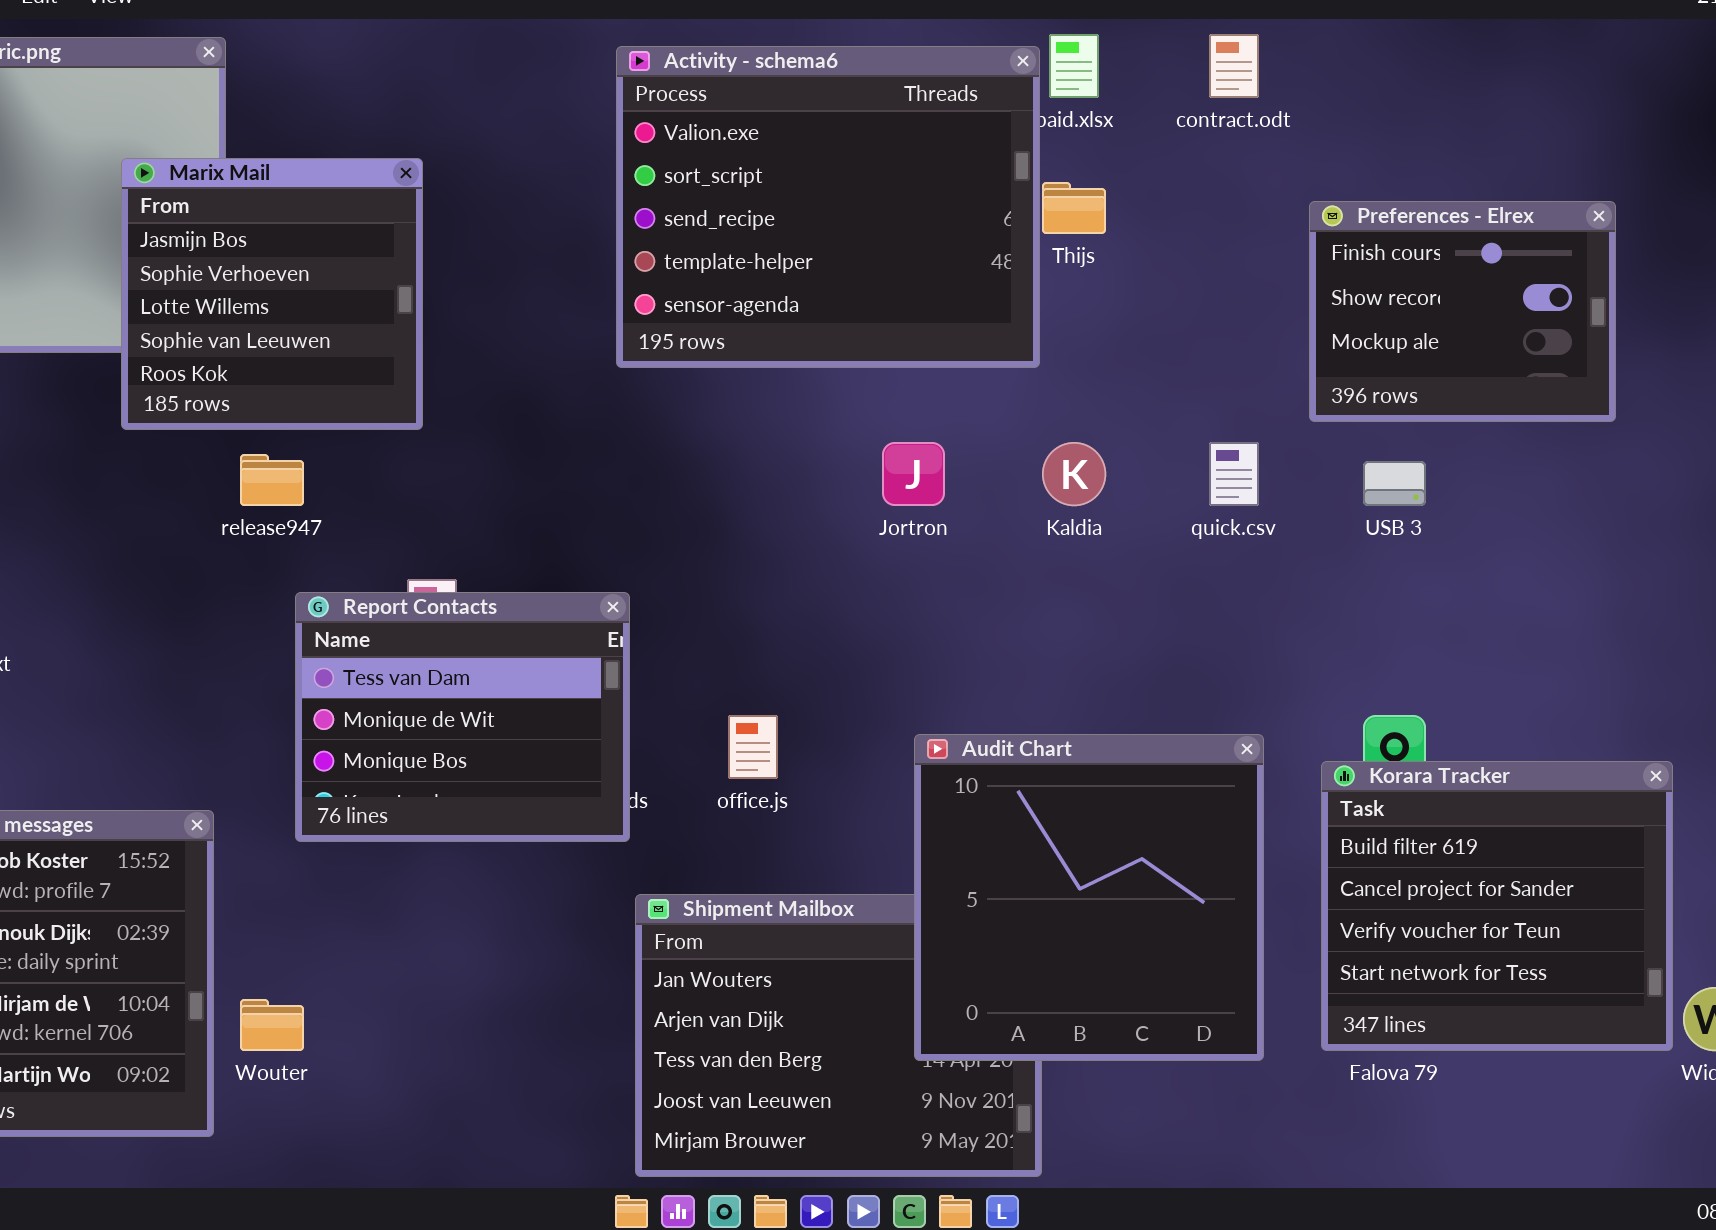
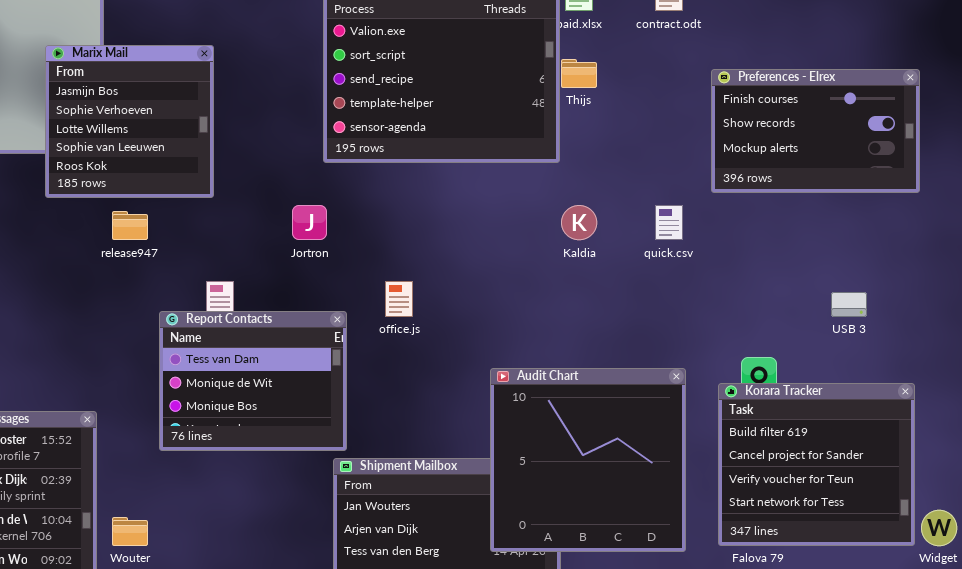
Preferences - Elrex: [1309,201,1616,422] -> [711,69,920,193], resized
Jortron: [882,442,945,506] -> [292,205,327,240], moved
USB 3: [1363,461,1426,506] -> [831,292,867,317], moved
Report Contacts: [295,592,630,842] -> [159,311,347,451], moved
office.js: [728,715,778,779] -> [385,281,413,317], moved

